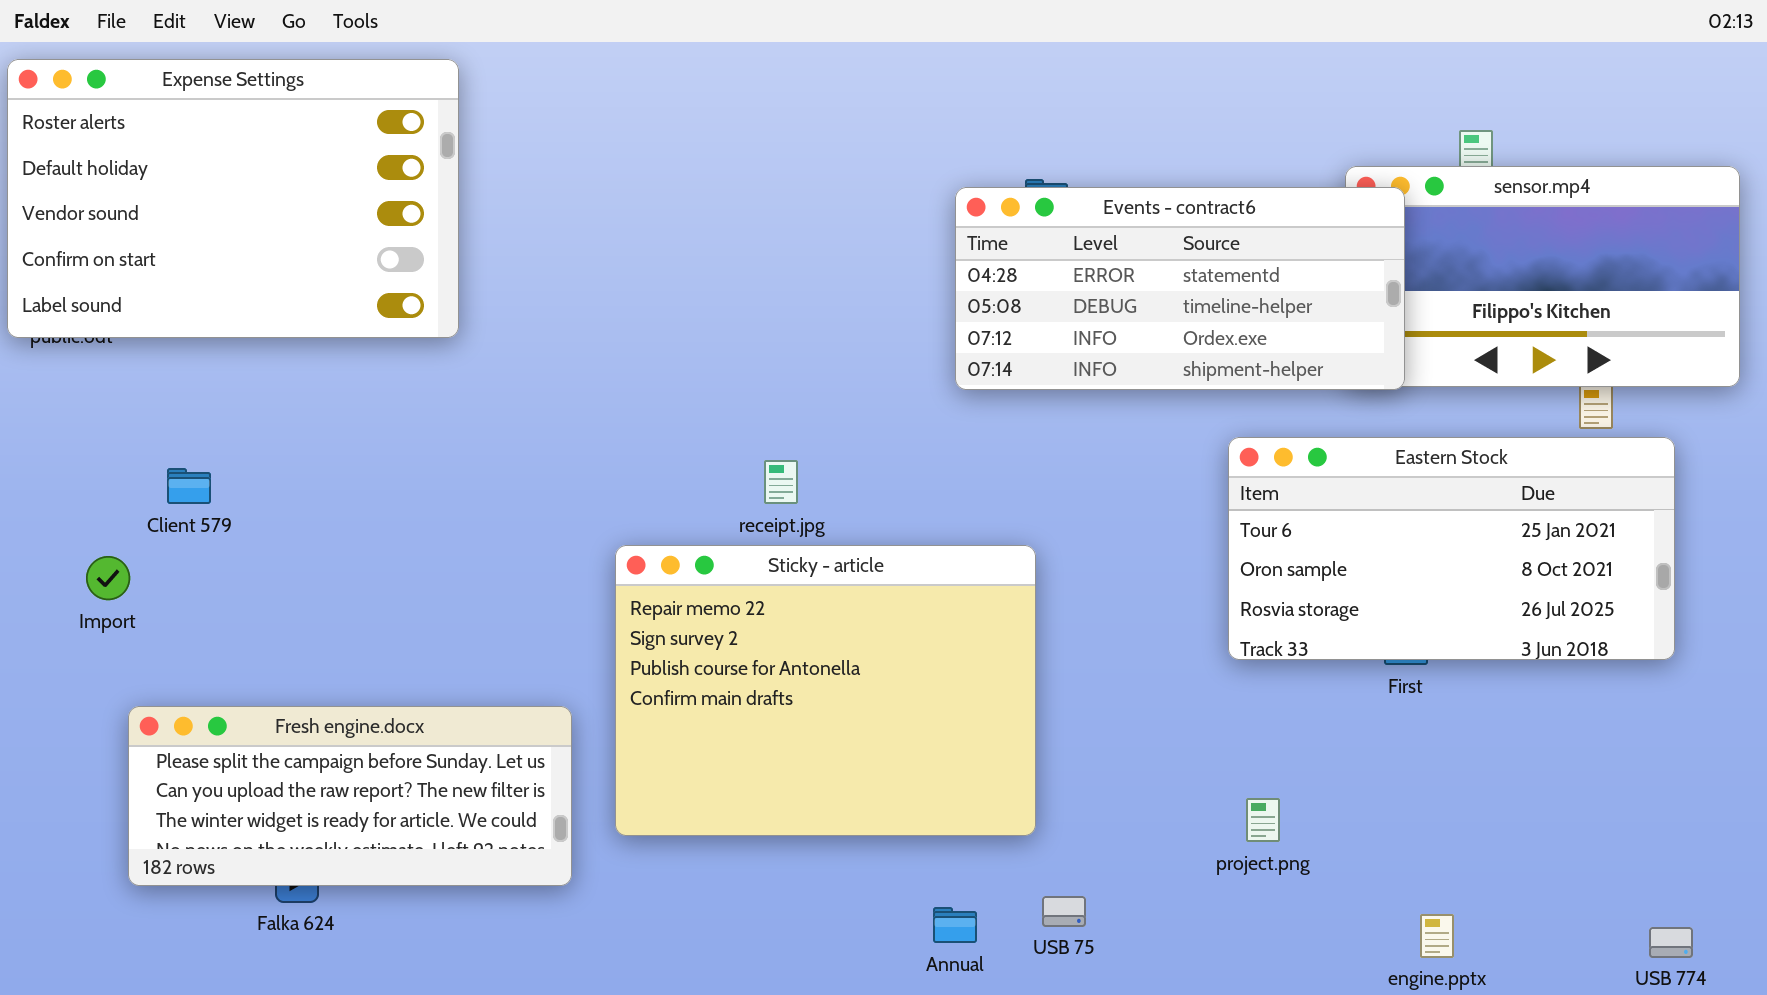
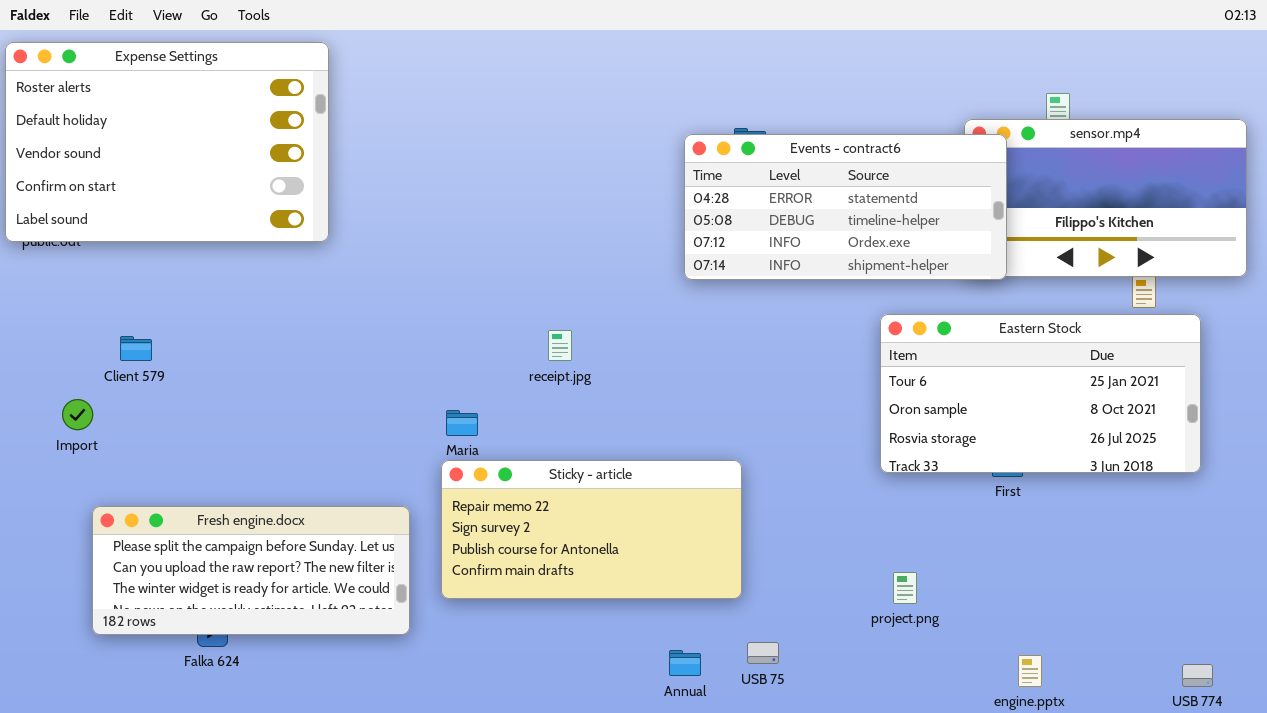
Sticky - article: [615,545,1036,836] -> [441,460,742,599], resized

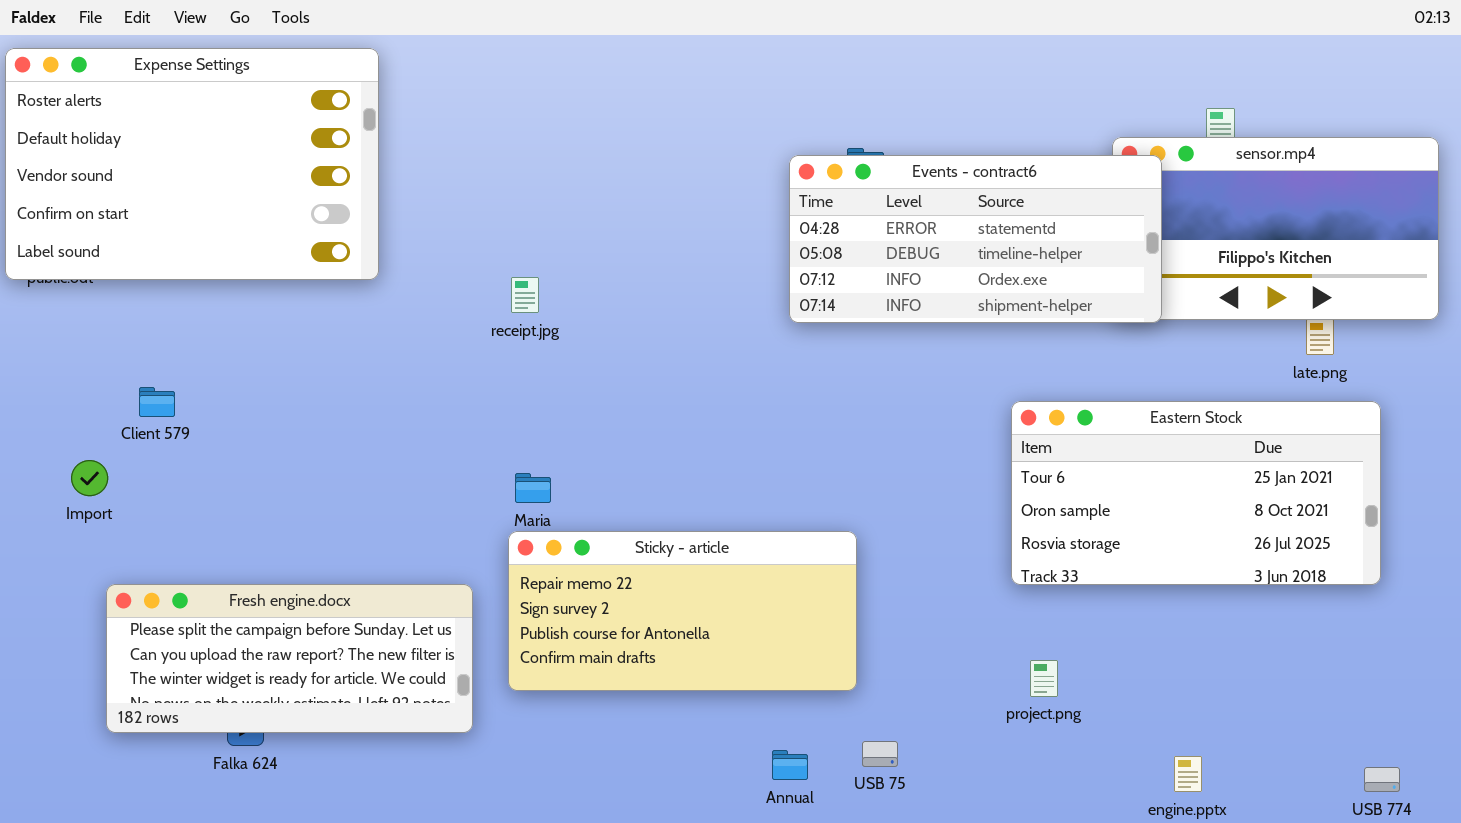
Eastern Stock: [880,314,1201,473] -> [1011,401,1381,585], moved
receipt.jpg: [548,330,572,361] -> [511,277,539,313], moved

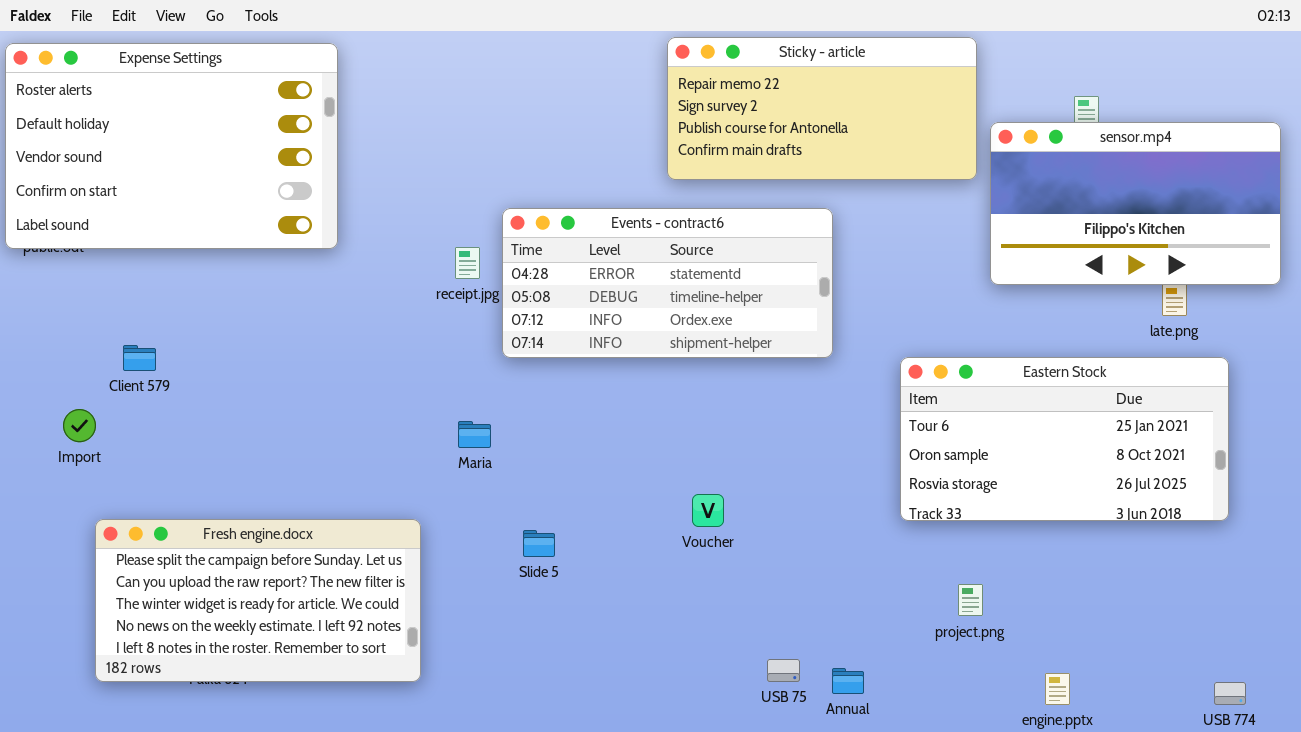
Events - contract6: [789,155,1162,323] -> [502,208,833,358], moved
Sticky - article: [508,531,857,691] -> [667,37,977,180], moved
Fresh engine.docx: [106,584,473,733] -> [95,519,421,682], resized
project.png: [1030,660,1058,697] -> [958,584,983,616], moved
Annual: [772,750,808,780] -> [832,668,864,694], moved

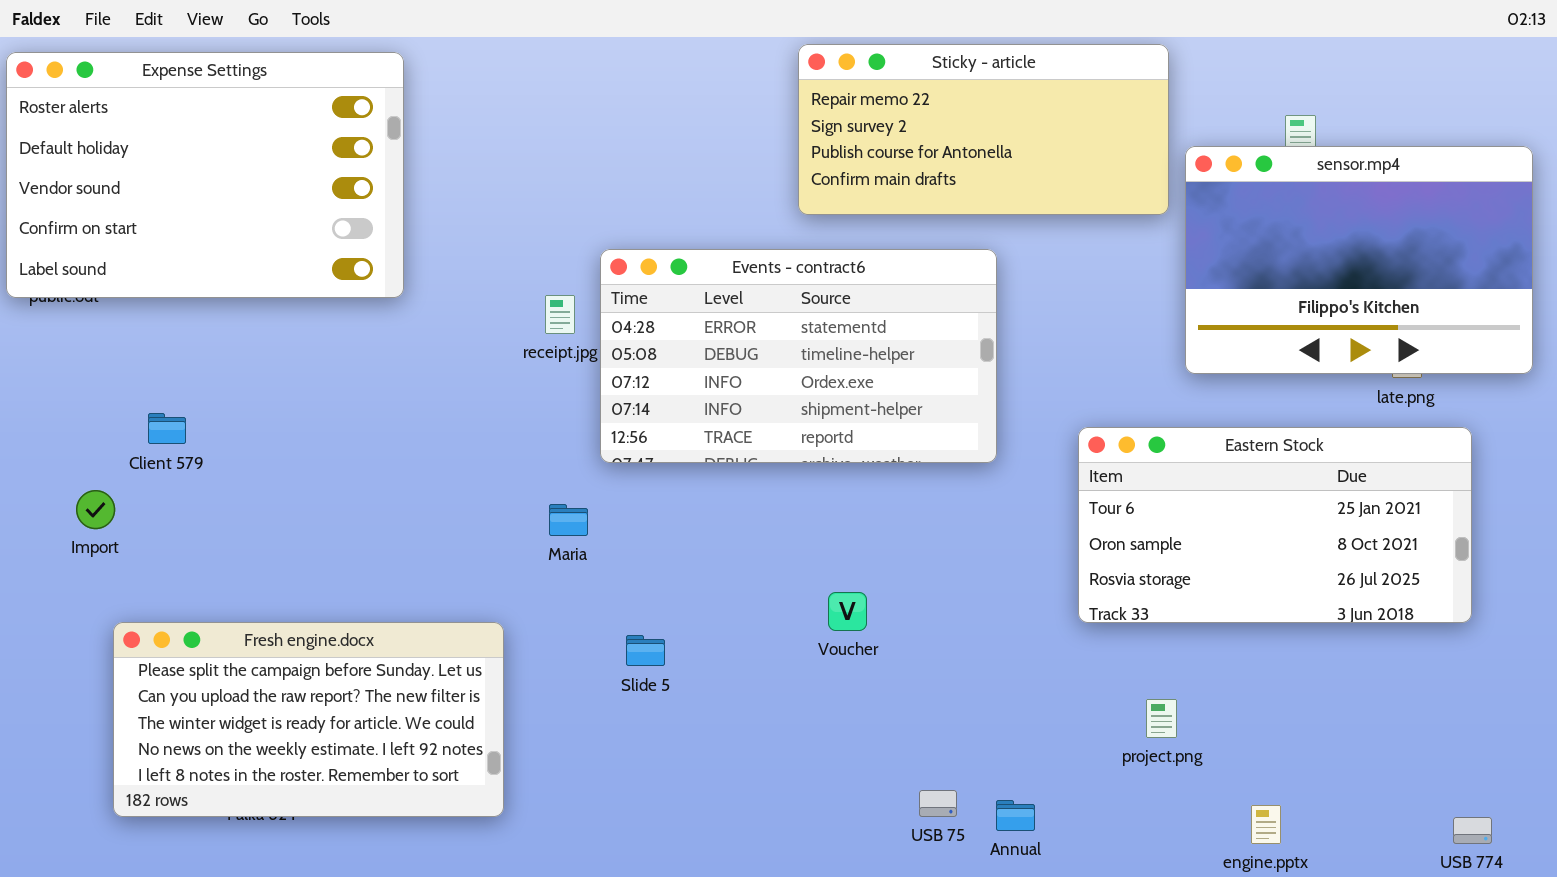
sensor.mp4: [990,122,1281,285] -> [1185,146,1533,374], resized
Events - contract6: [502,208,833,358] -> [600,249,997,463], resized

